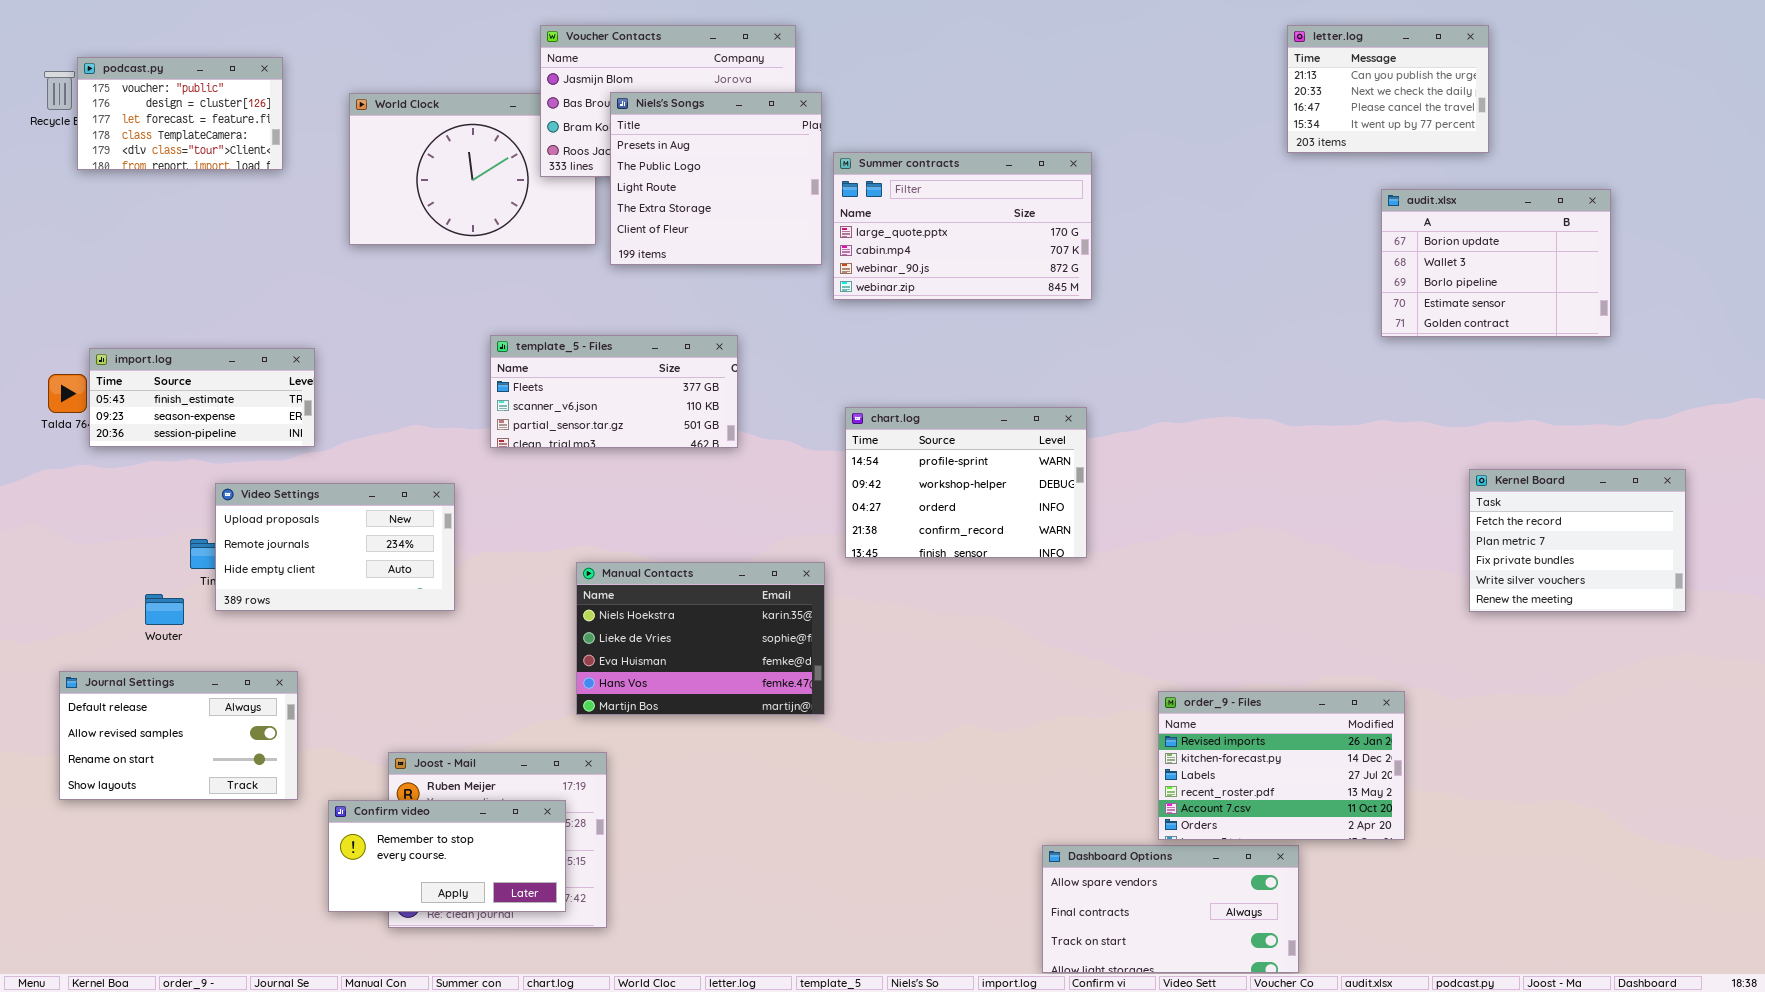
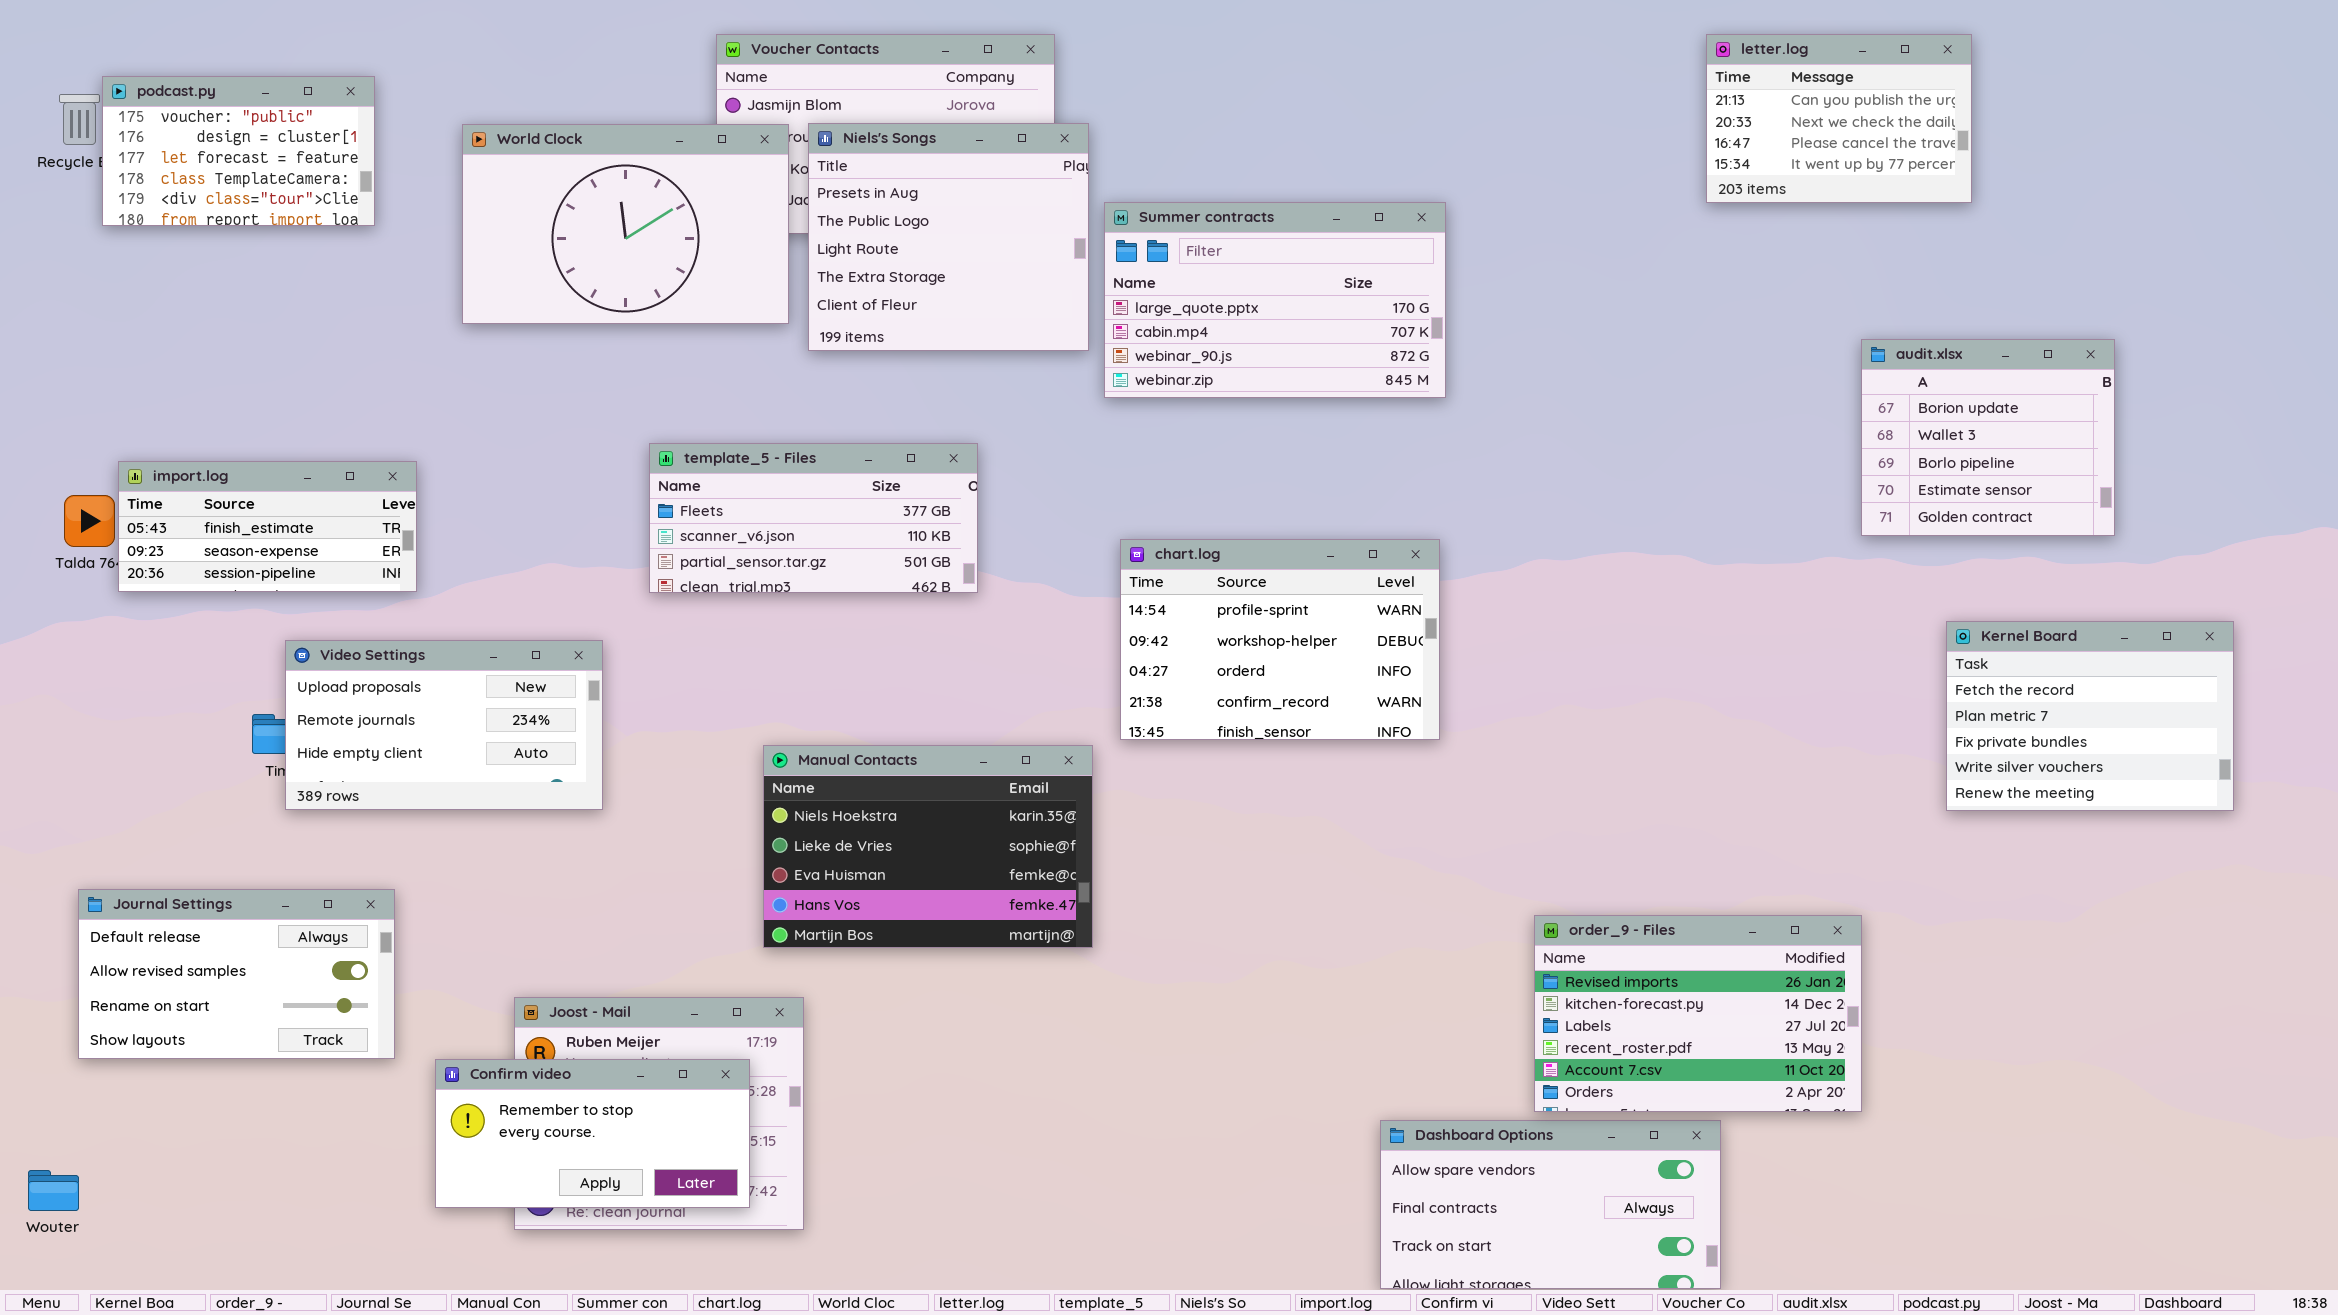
World Clock: [349,93,596,245] -> [462,124,789,324], raised
audit.xlsx: [1381,189,1611,337] -> [1861,339,2115,536], moved, resized
Wouter: [145,594,184,625] -> [28,1170,79,1211], moved

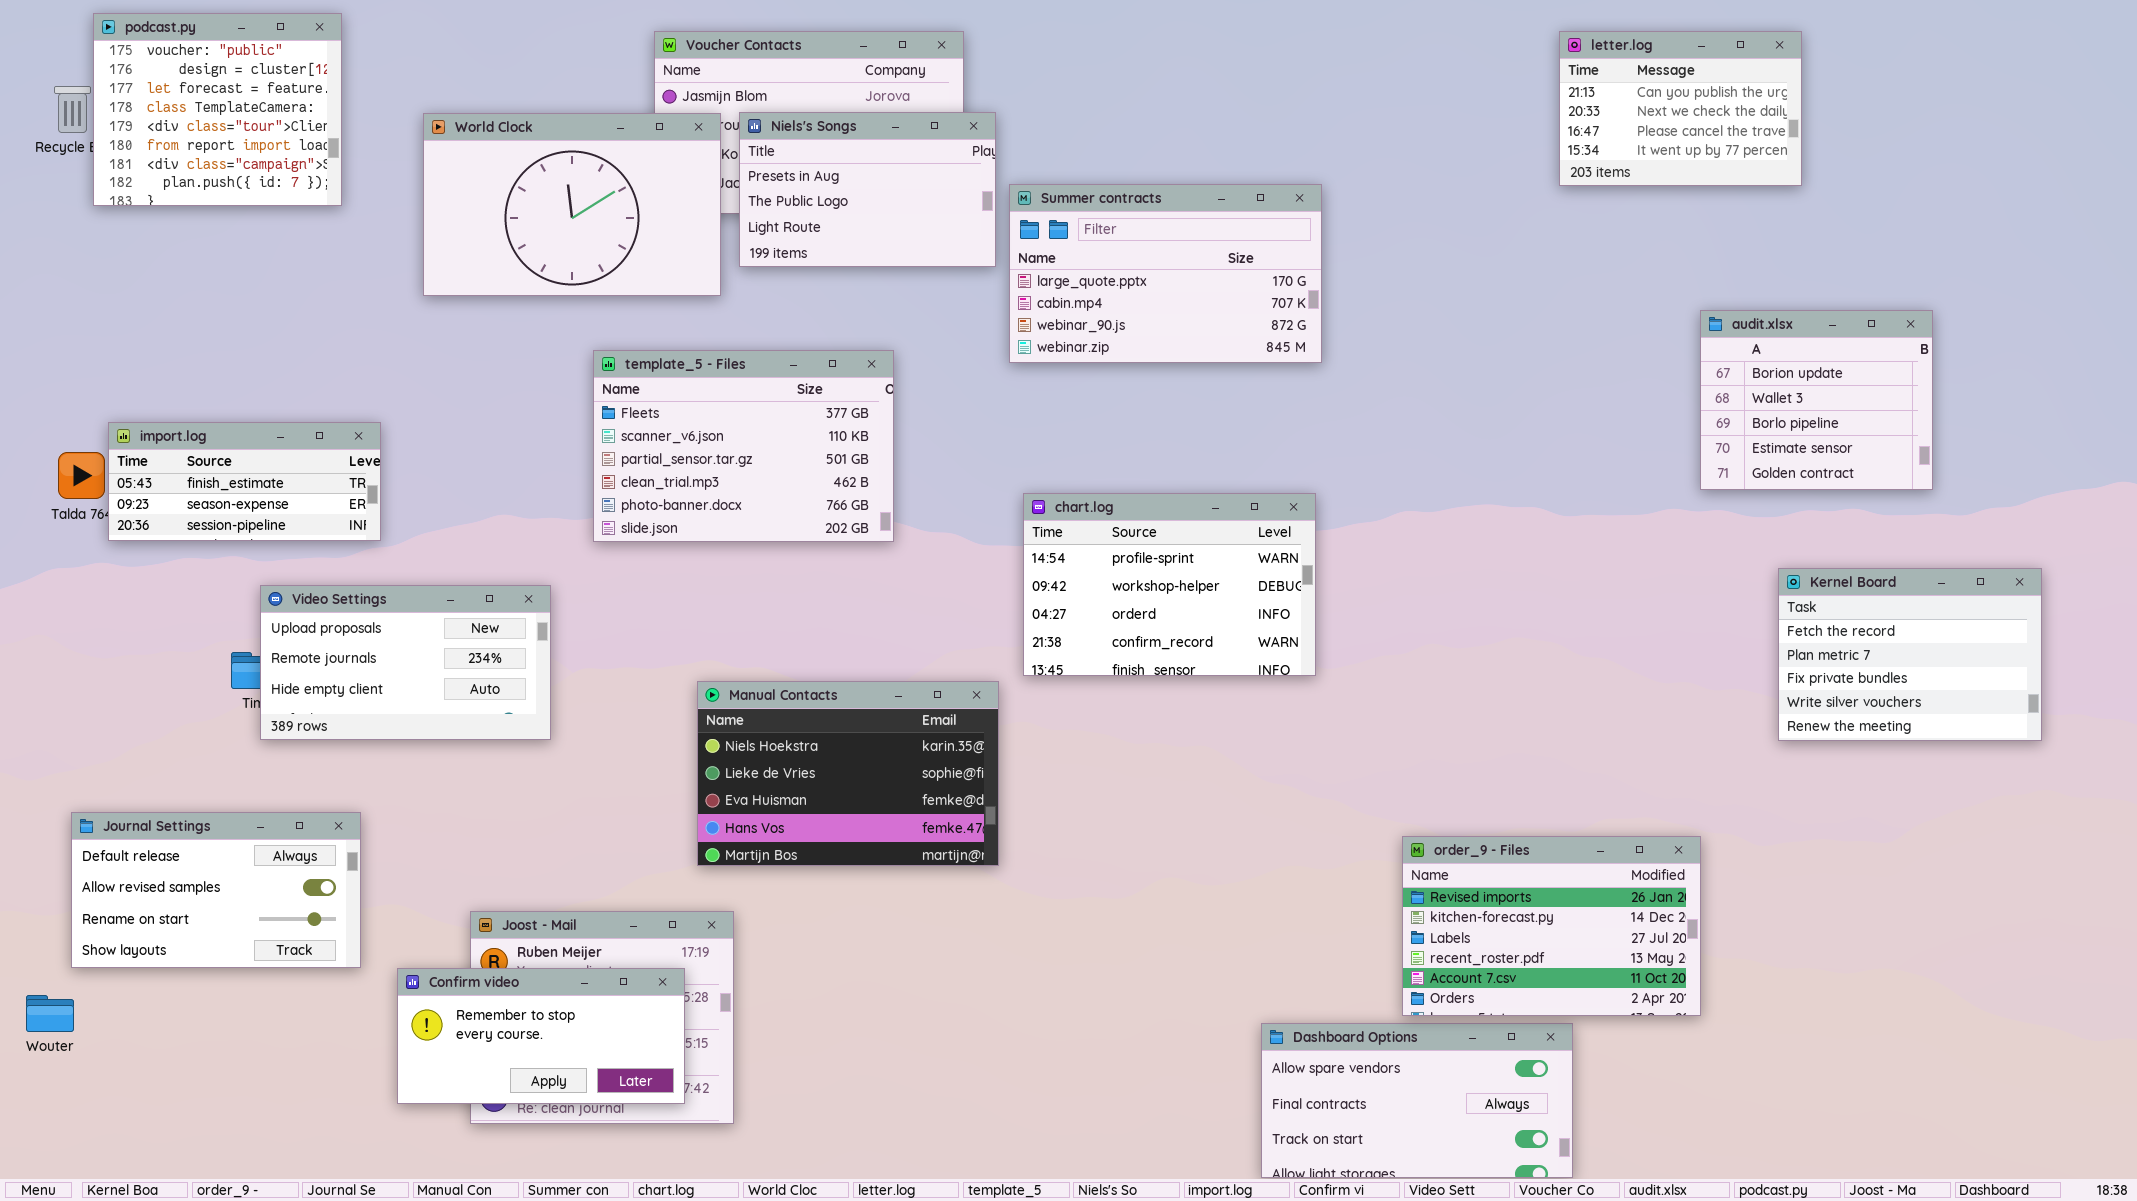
podcast.py: [102,76,375,226] -> [93,13,342,206], resized
Niels's Songs: [808,123,1089,351] -> [739,112,996,267], resized
template_5 - Files: [649,443,978,593] -> [593,350,894,542], resized
Wouter: [28,1170,79,1211] -> [26,995,74,1032], moved

